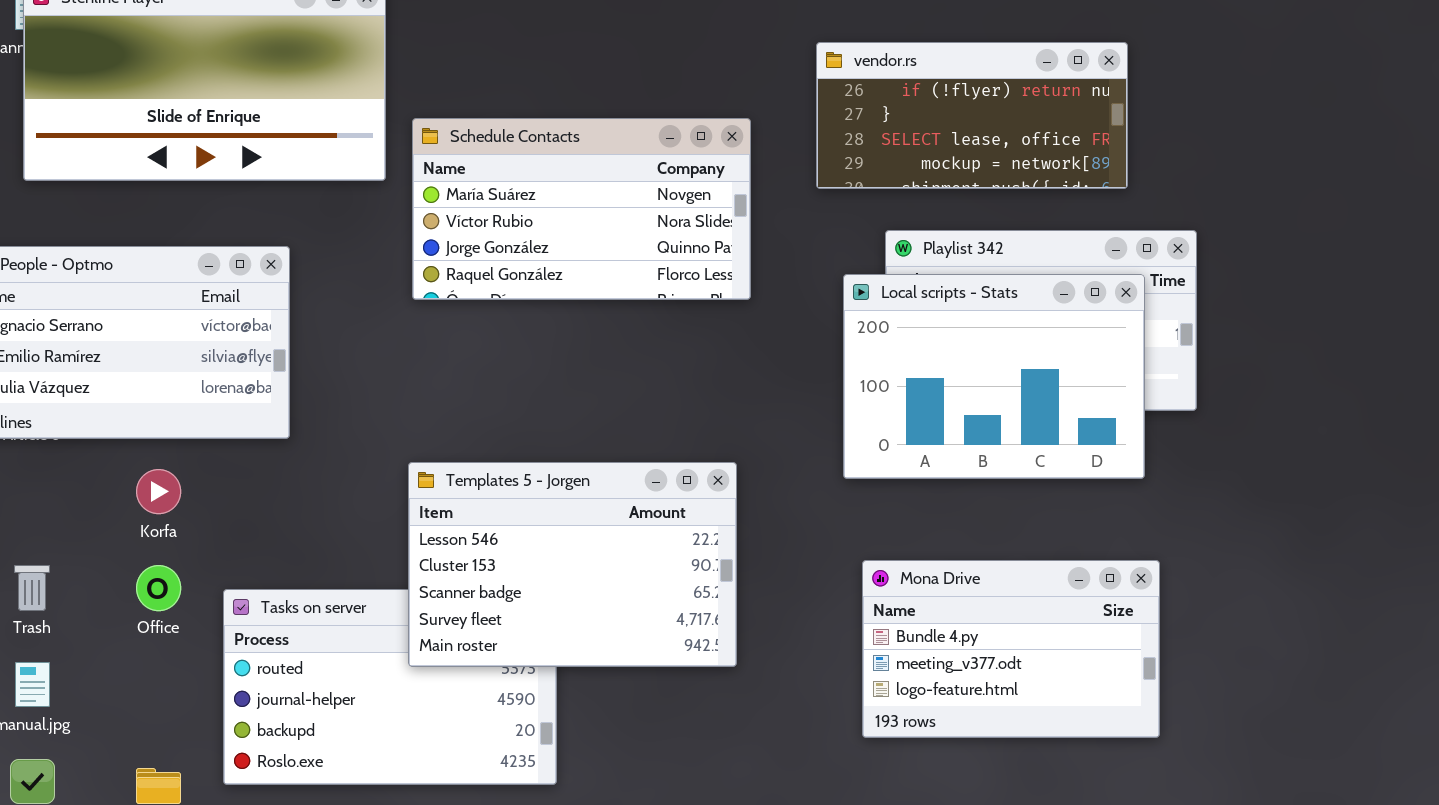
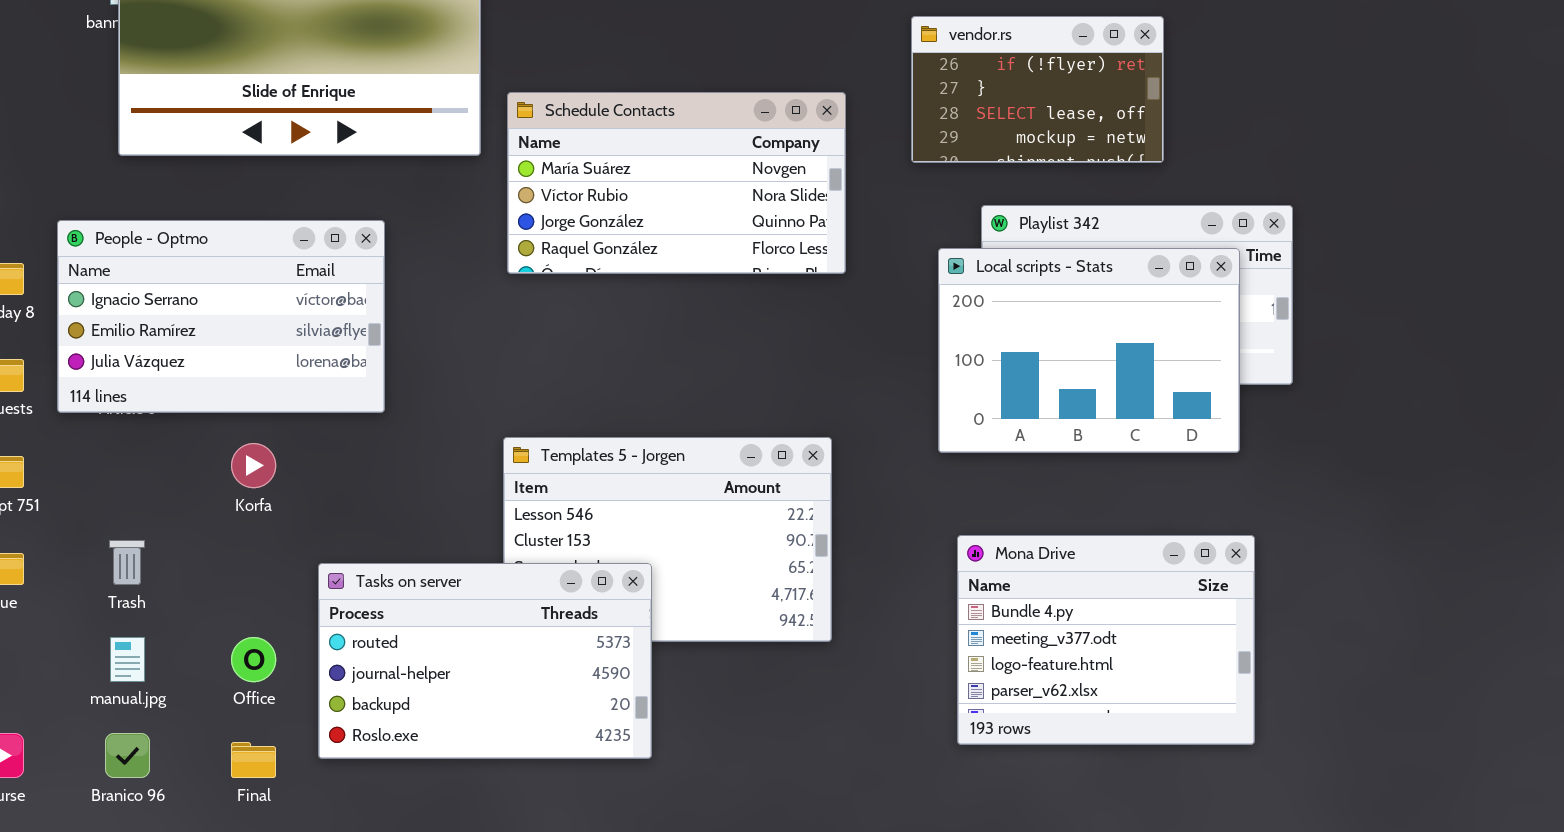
vendor.rs: [816,42,1128,189] -> [911,16,1164,163], resized
Mona Drive: [862,560,1160,738] -> [957,535,1255,745], resized
Office: [136,565,181,611] -> [231,637,276,682], moved
Tasks on server: [223,589,557,785] -> [318,563,652,759], raised

